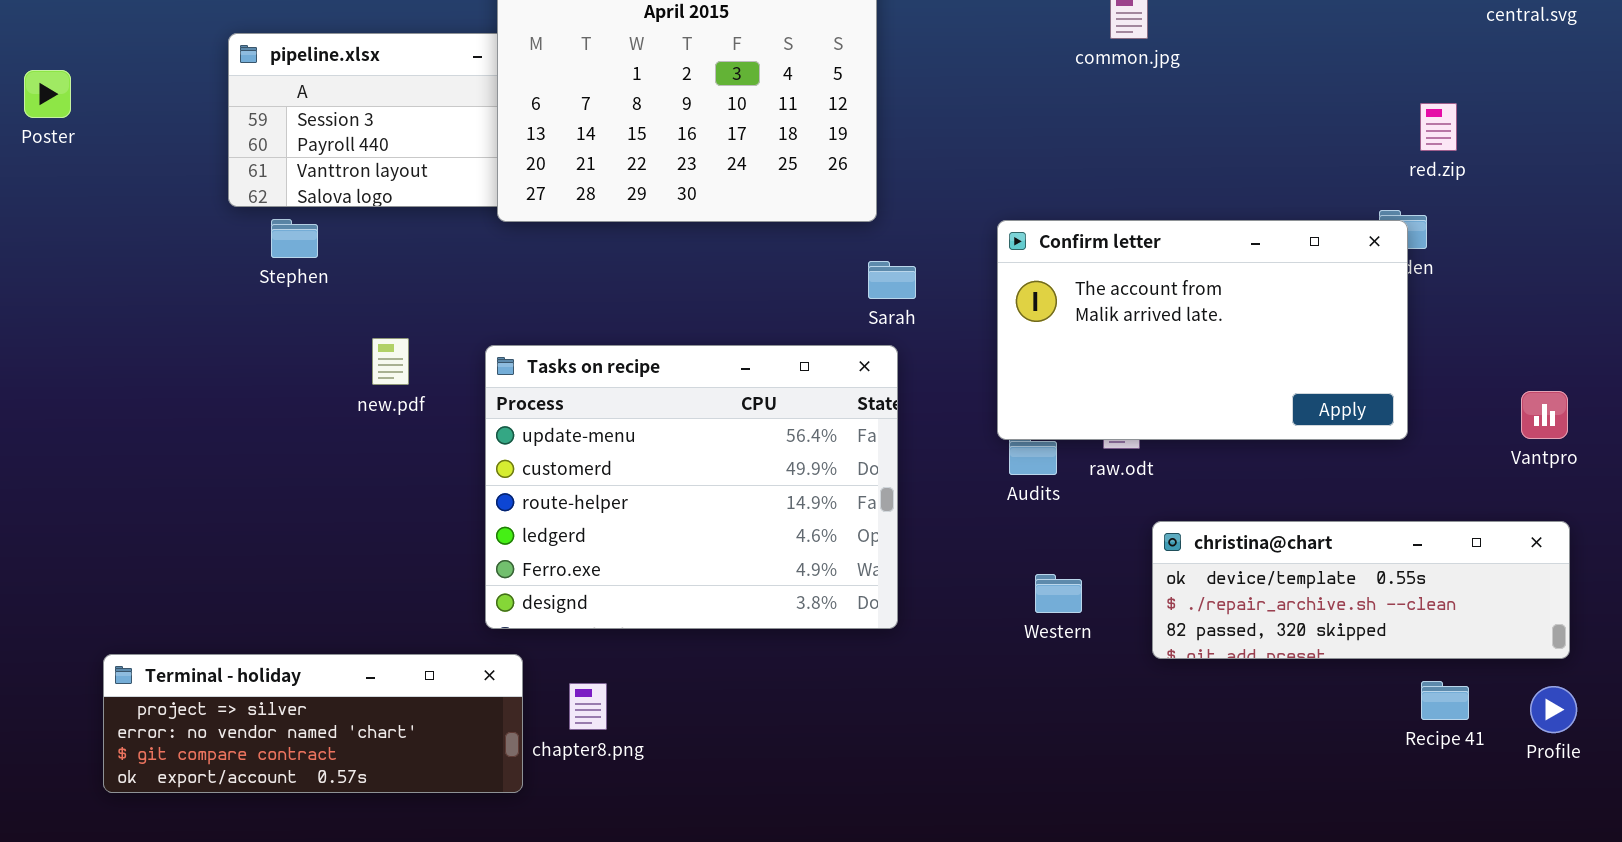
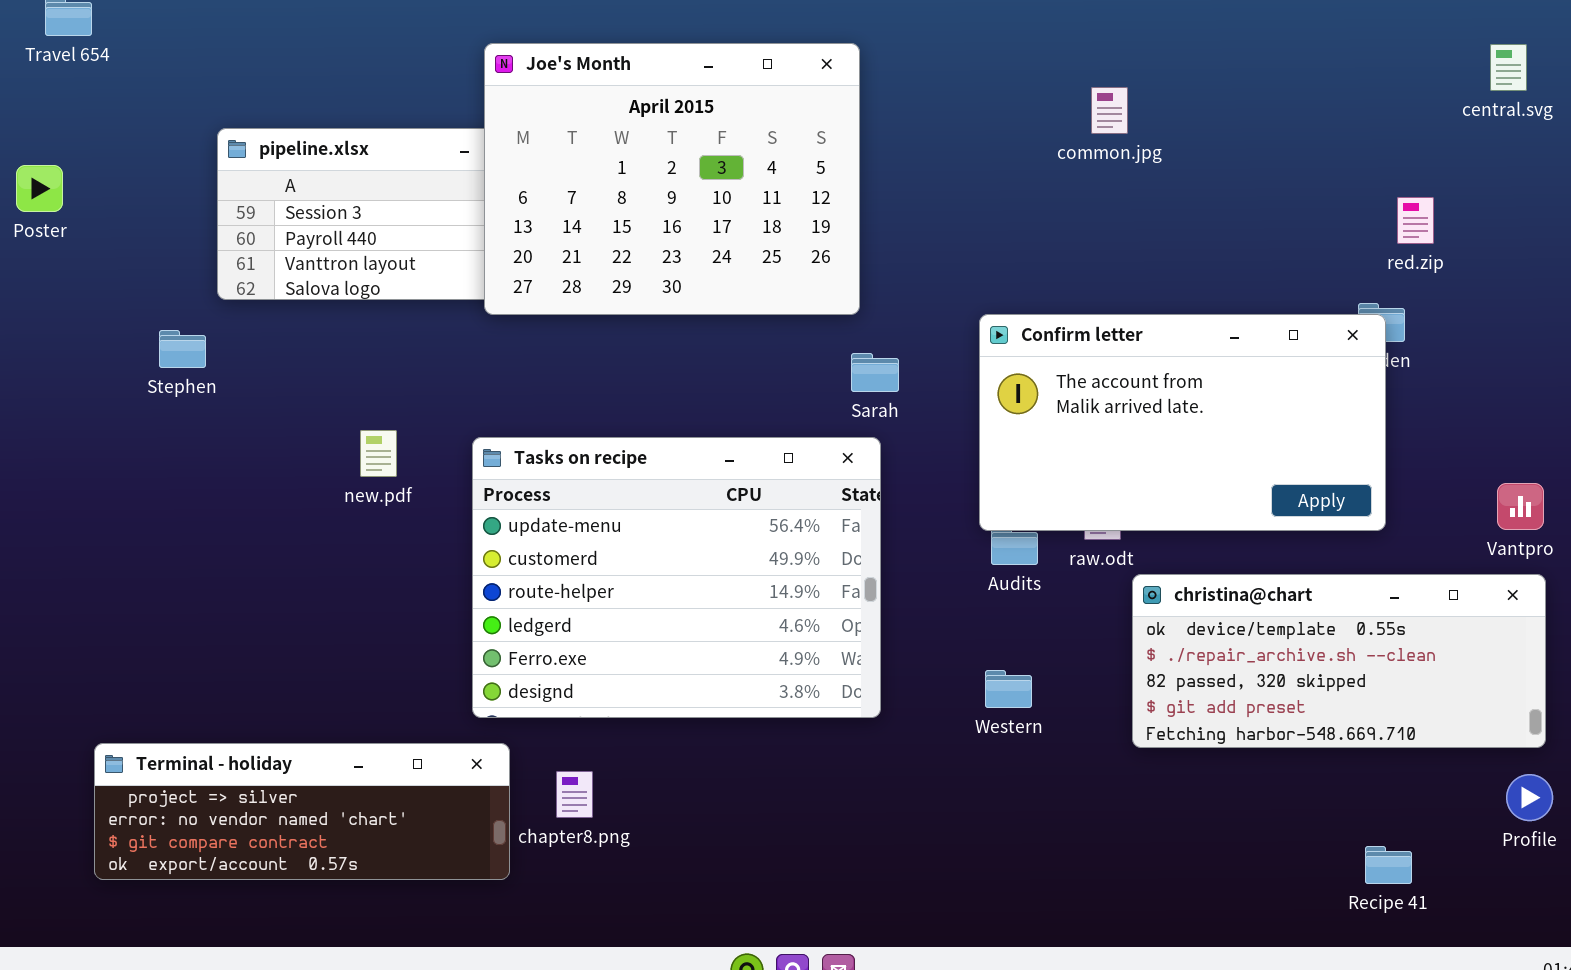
Stephen: [271,219,318,258] -> [159,330,206,368], moved
christina@chart: [1152,521,1570,659] -> [1132,574,1546,748], resized
Western: [1035,574,1082,613] -> [985,670,1032,708], moved
Recipe 41: [1421,681,1469,720] -> [1365,846,1412,884], moved

